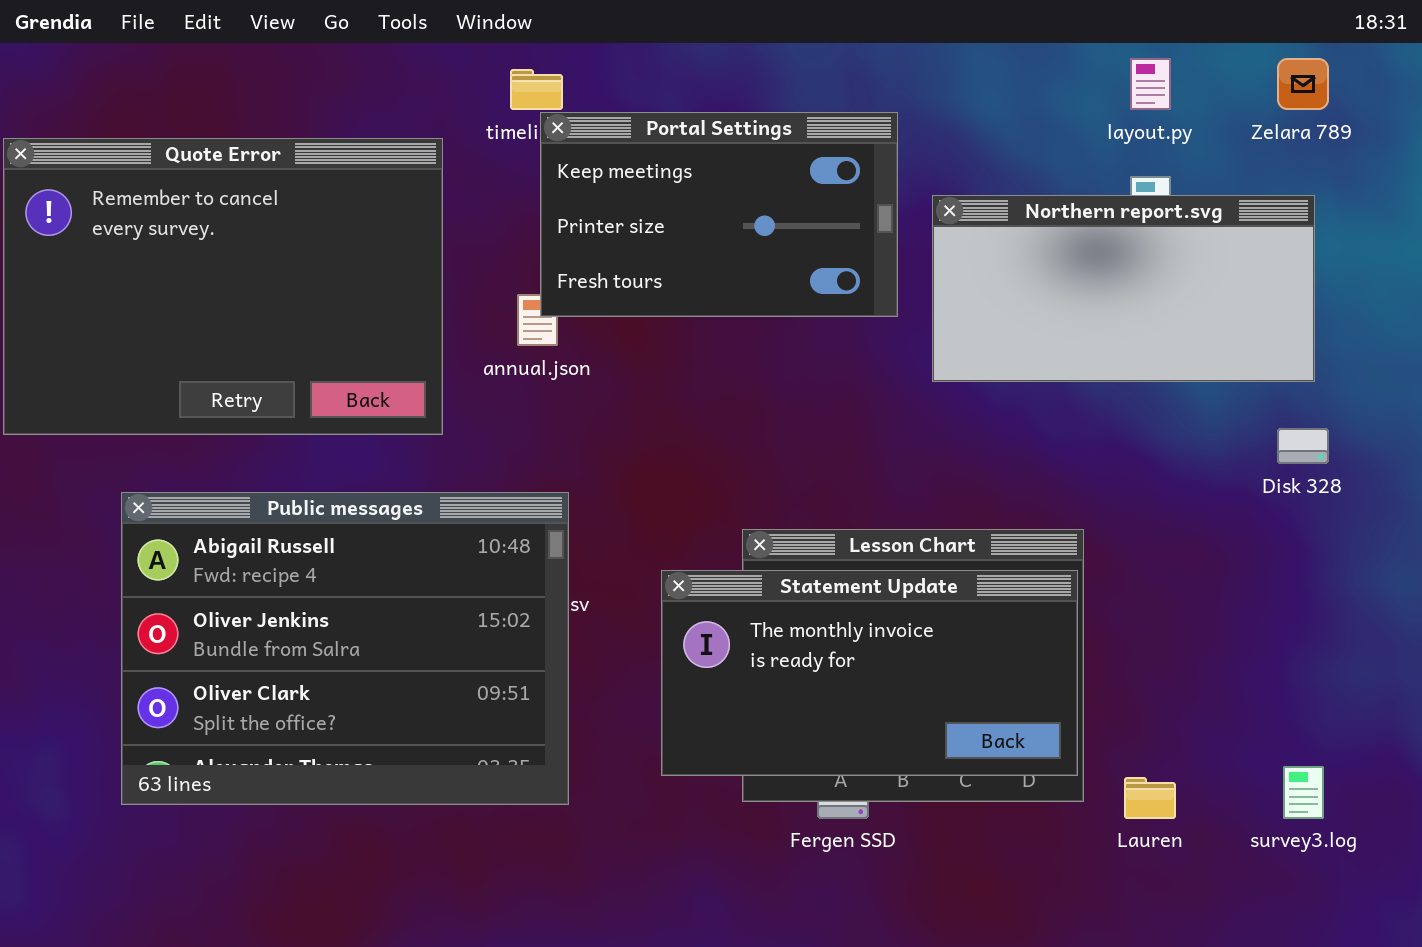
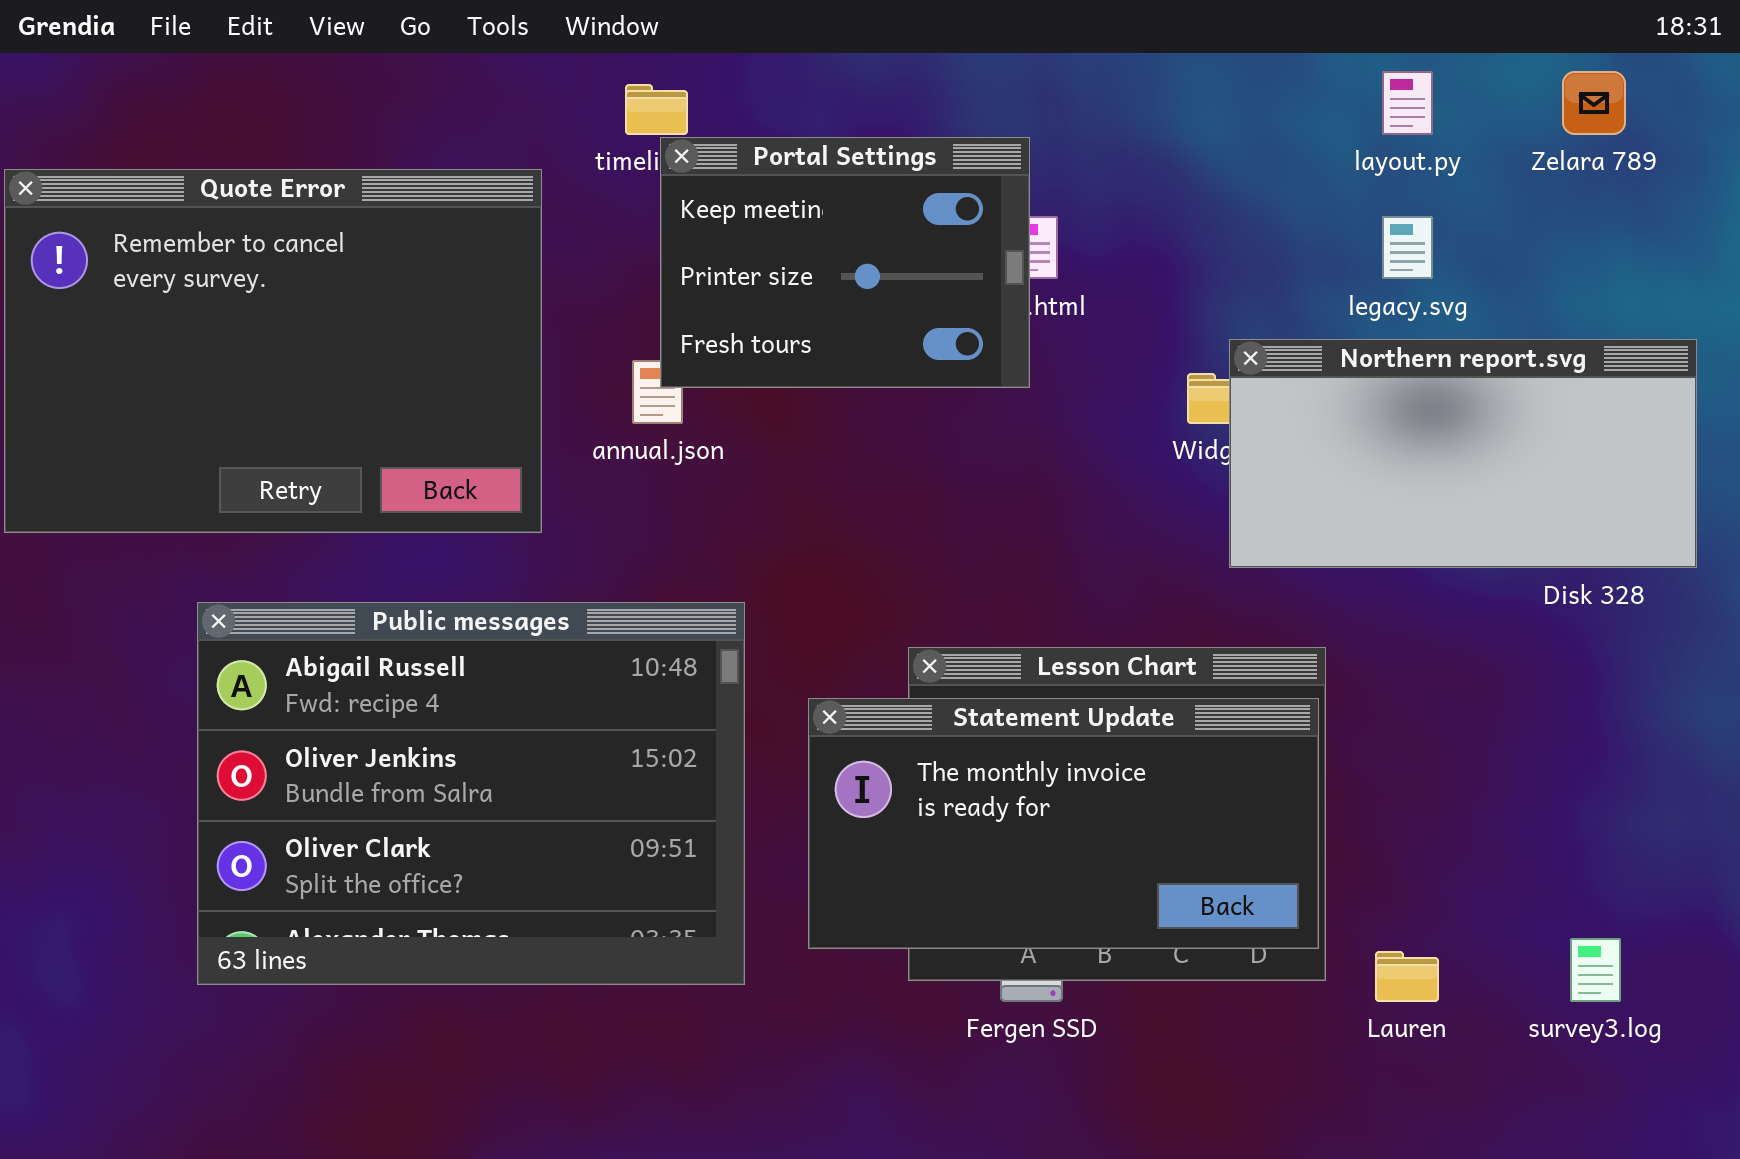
Portal Settings: [540,112,898,317] -> [660,137,1030,388], resized
Northern report.svg: [932,195,1315,382] -> [1229,339,1697,568], moved
Public messages: [121,492,569,805] -> [197,602,745,985], moved

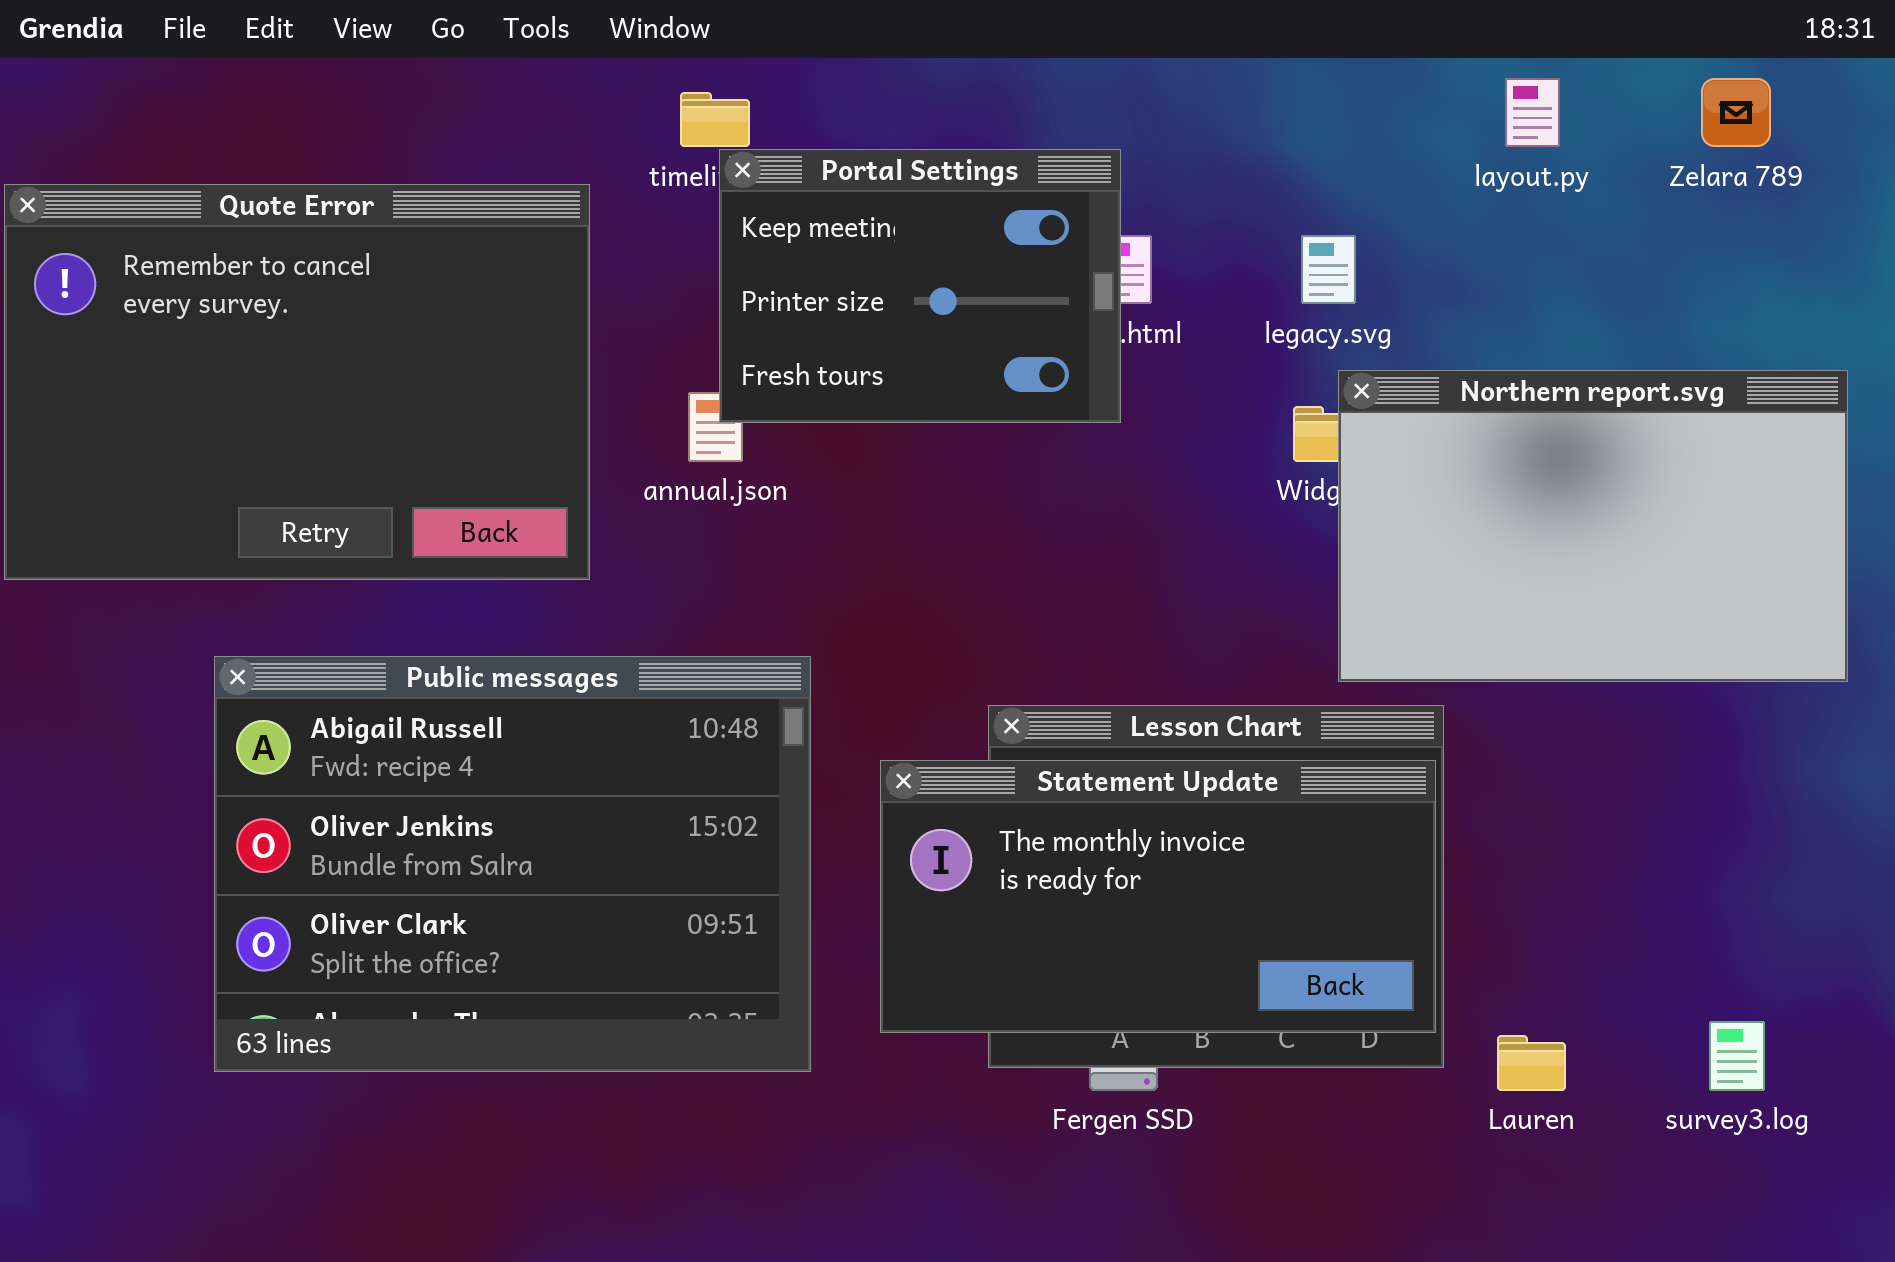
legacy.svg: [1382,216,1433,279] -> [1301,235,1356,304], moved
Northern report.svg: [1229,339,1697,568] -> [1338,370,1848,682], resized

